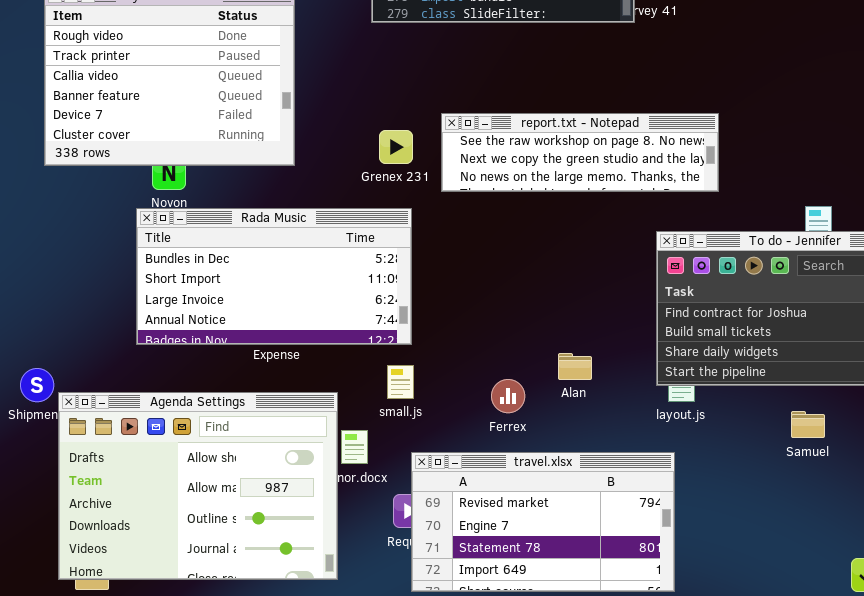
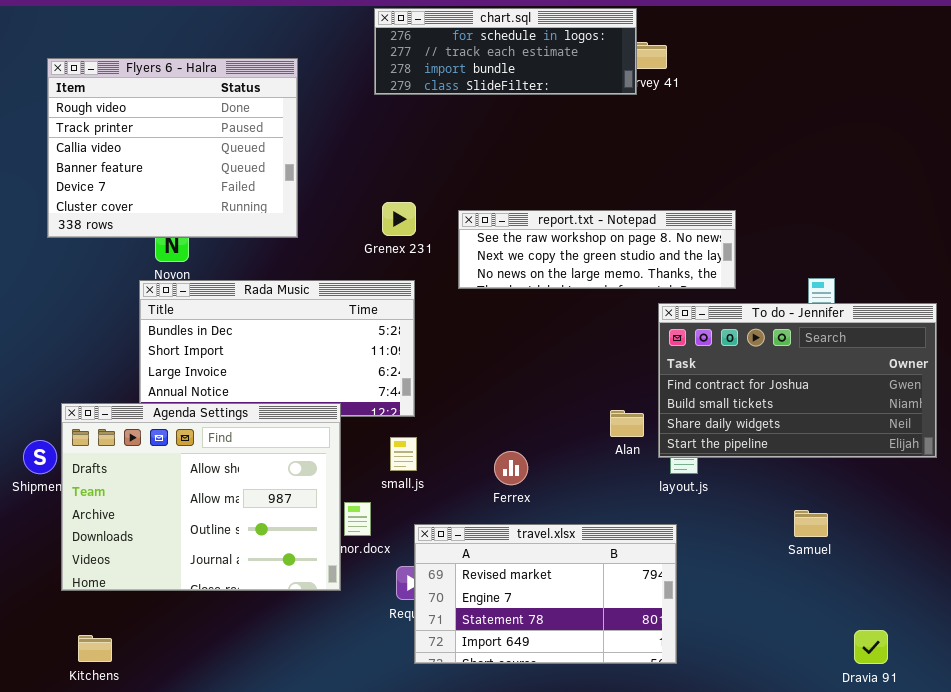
report.txt - Notepad: [441,113,719,192] -> [458,210,736,289], moved
Alan: [558,353,592,380] -> [610,410,644,437], moved
Agenda Settings: [58,392,338,580] -> [61,403,341,591], moved
Samuel: [791,411,825,438] -> [794,510,828,537], moved

